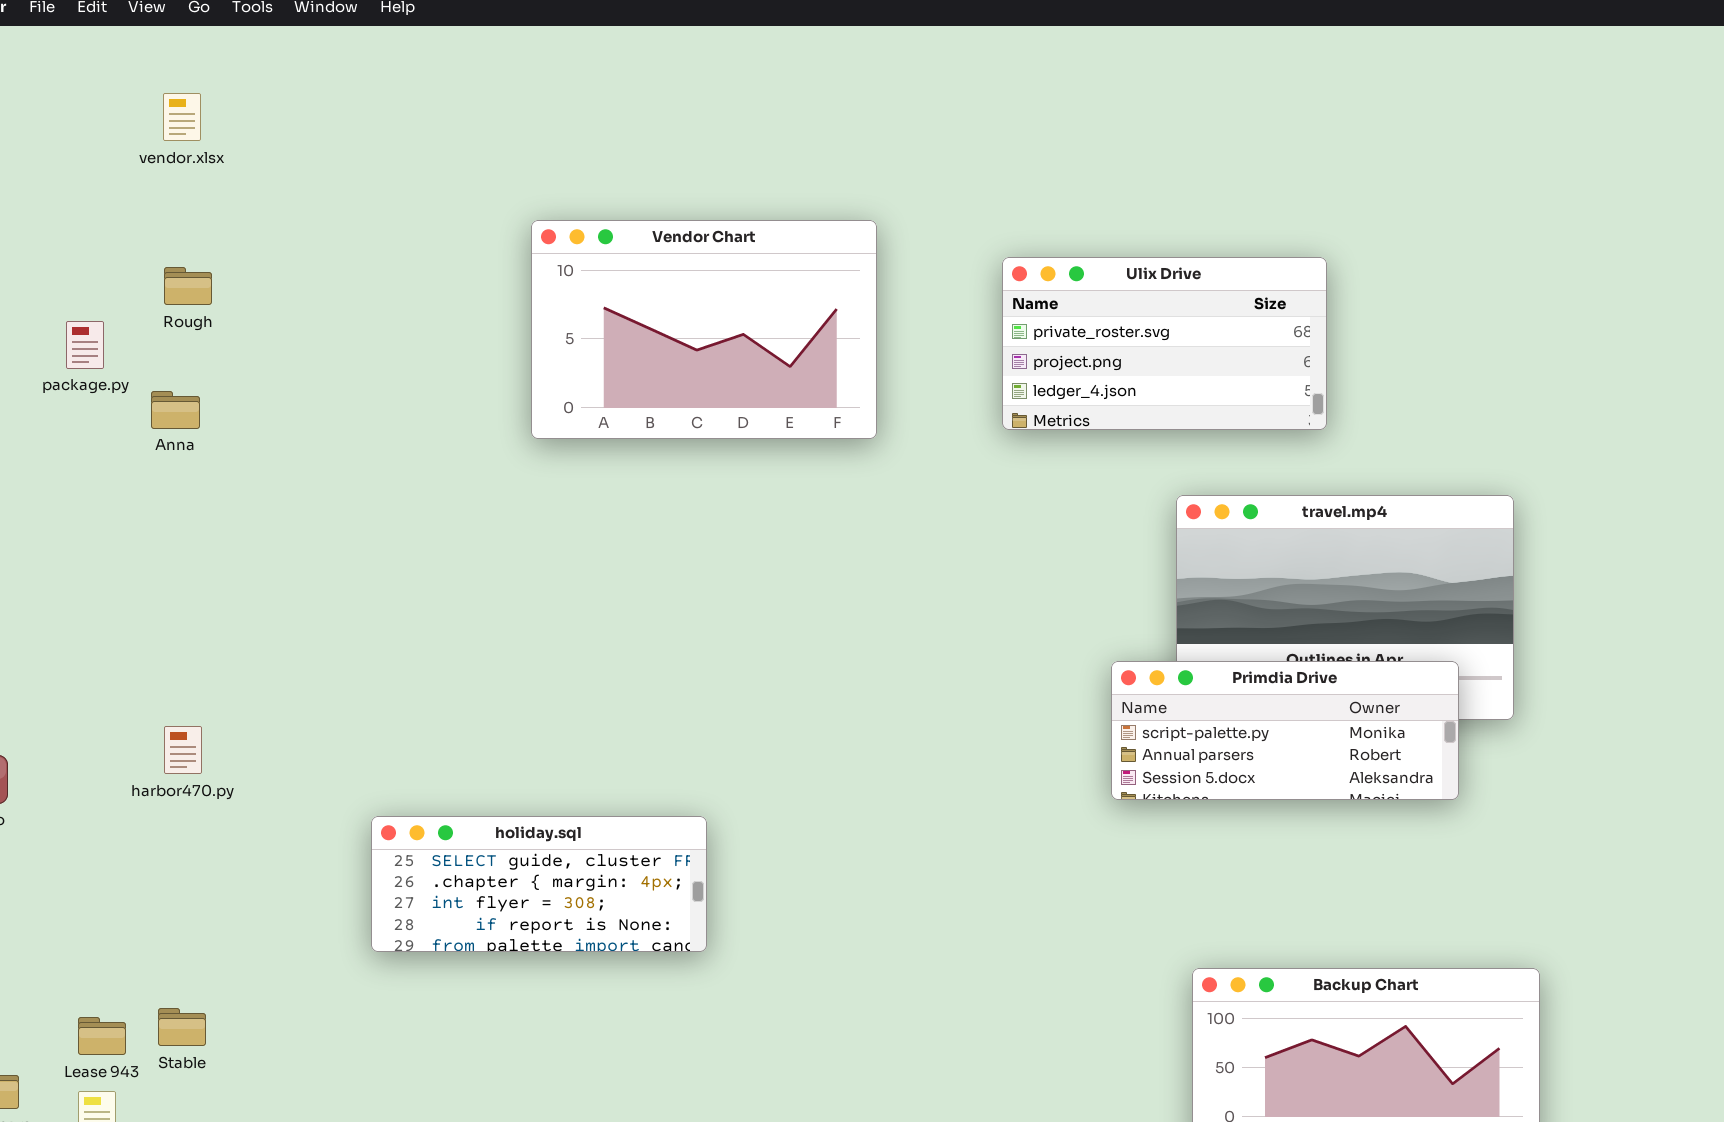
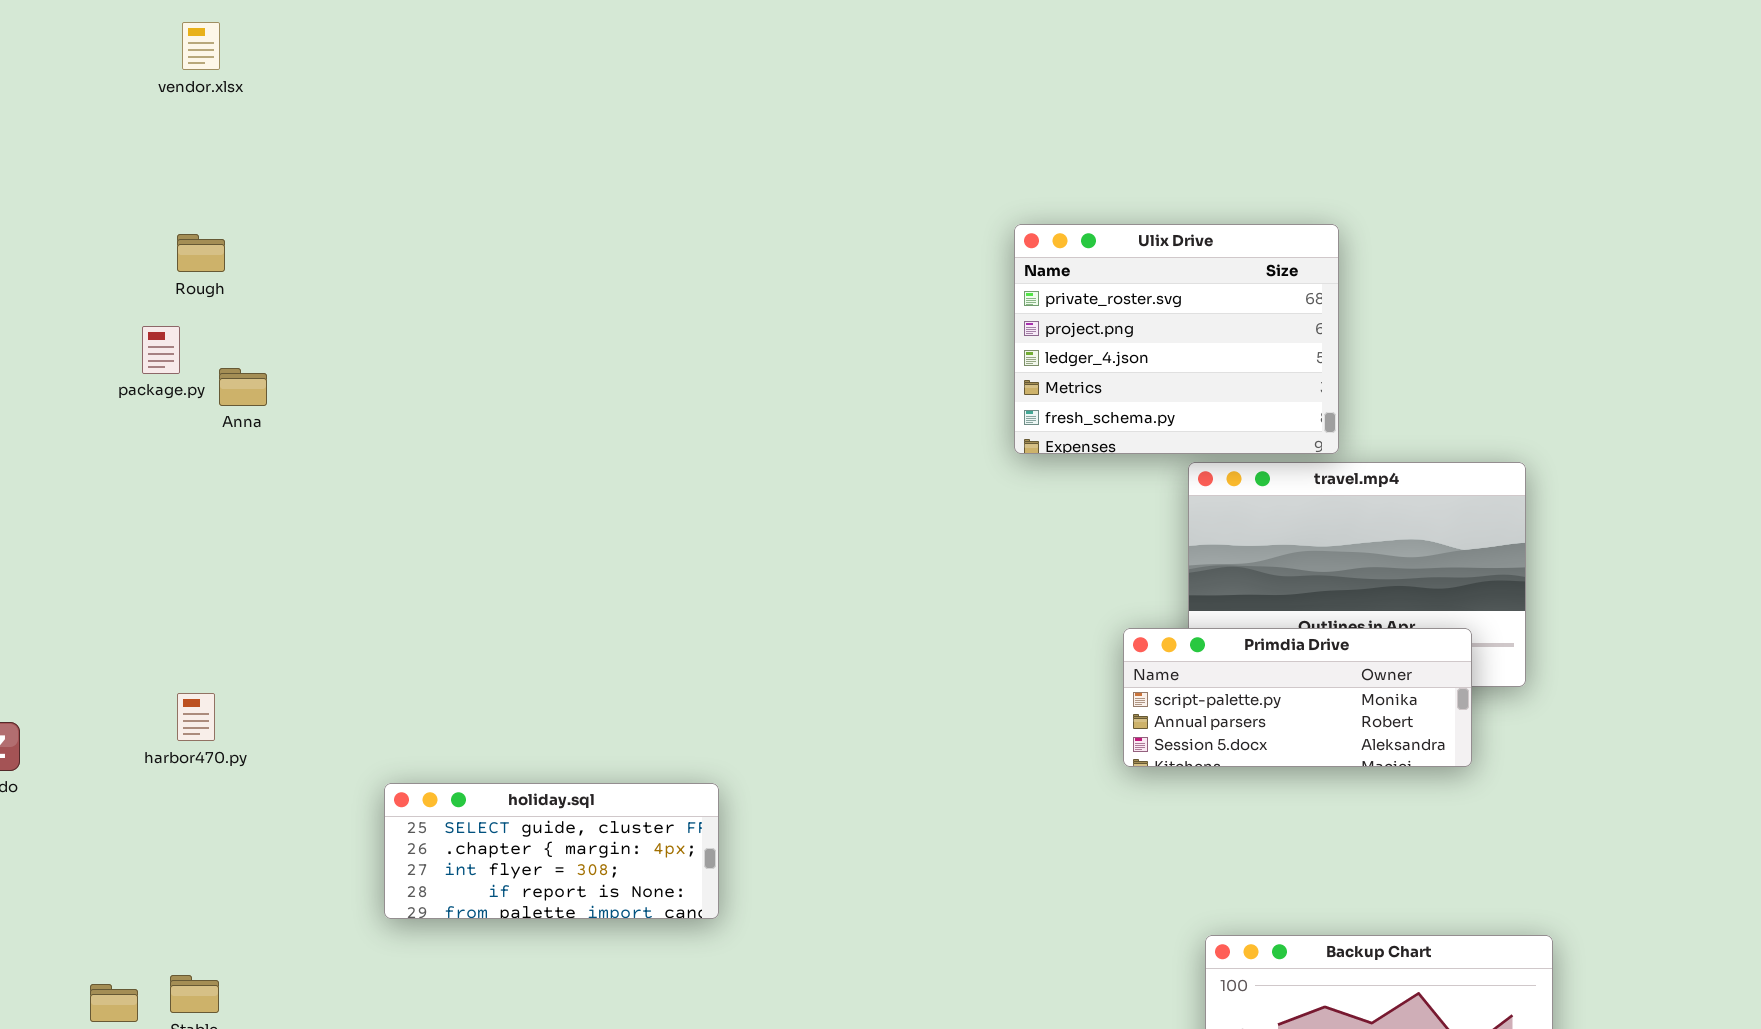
vendor.xlsx: [163,93,201,141] -> [182,22,220,70], moved
Vendor Chart: [531,220,877,439] -> none, closed
Ulix Drive: [1002,257,1327,430] -> [1014,224,1339,454], resized
package.py: [66,321,104,369] -> [142,326,180,374], moved
Anna: [151,391,200,429] -> [219,368,267,406], moved

